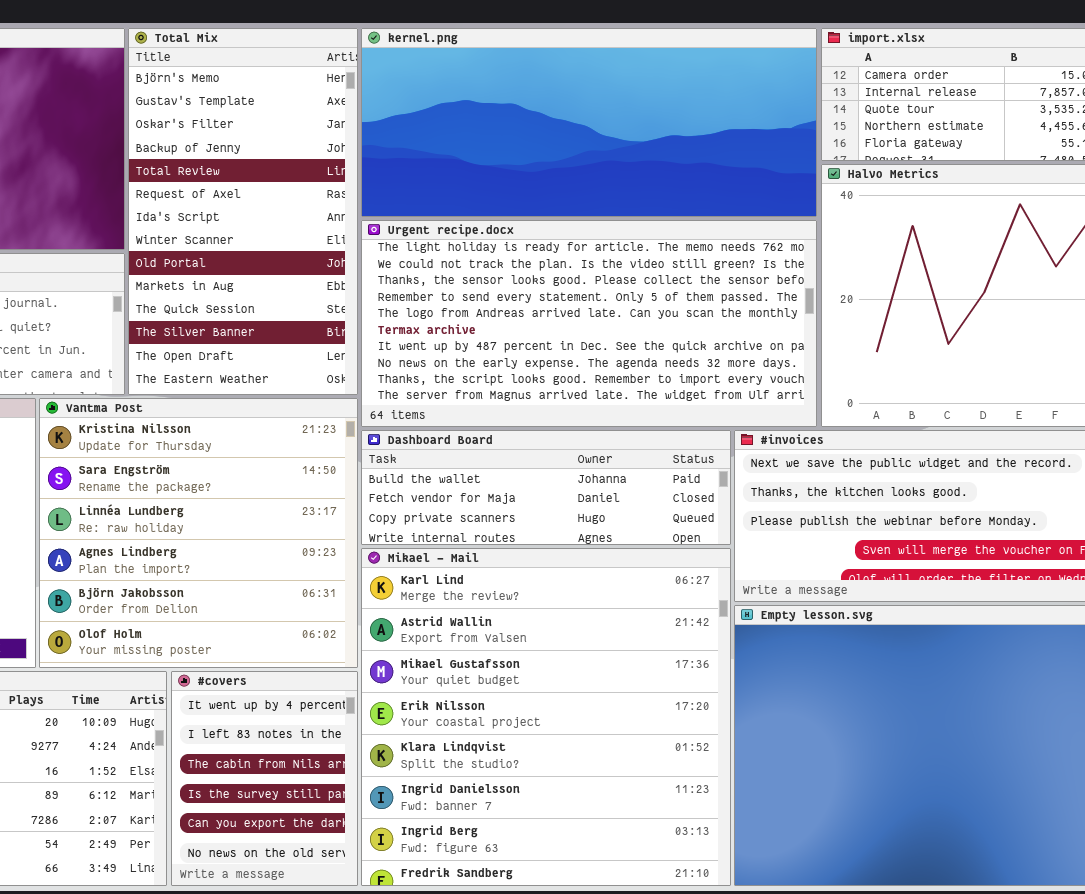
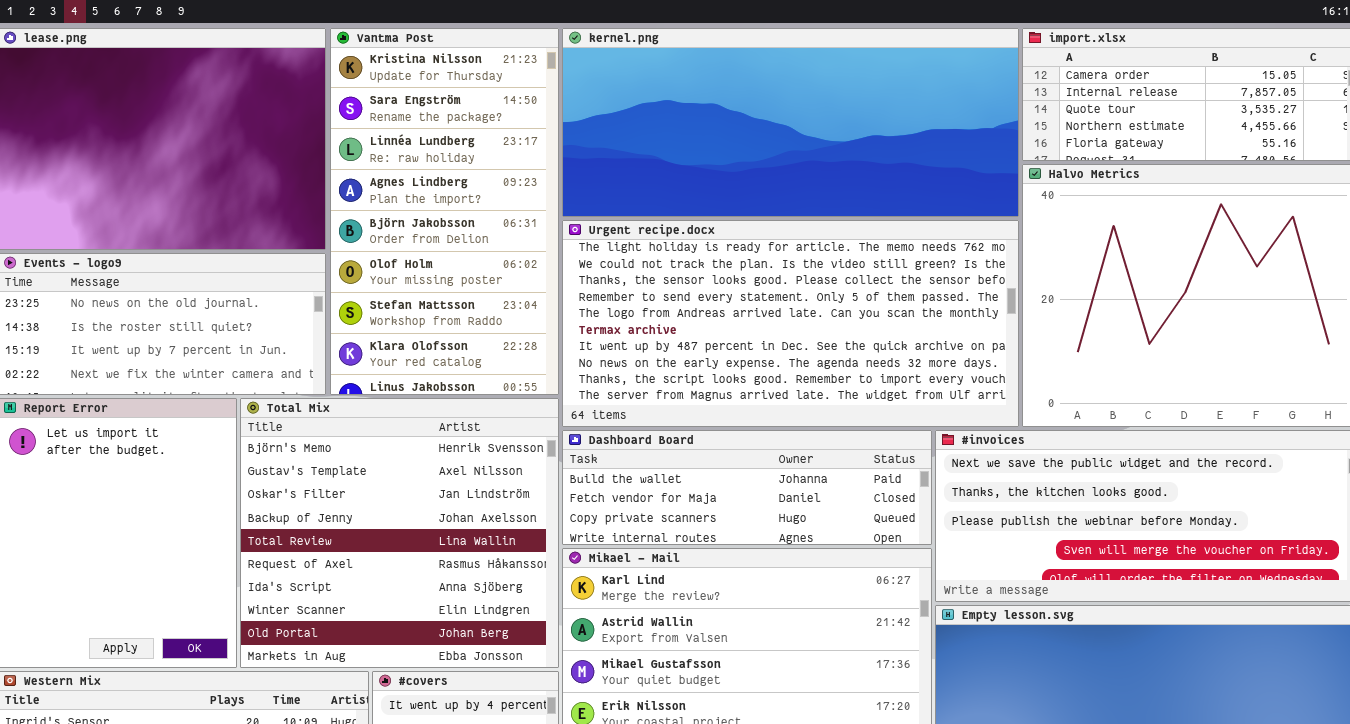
Total Mix: [128,28,358,395] -> [240,398,559,668], moved, resized
Vantma Post: [39,398,358,668] -> [330,28,559,395], moved, resized

